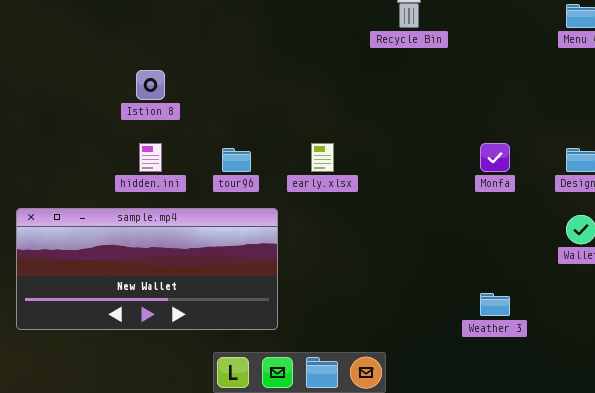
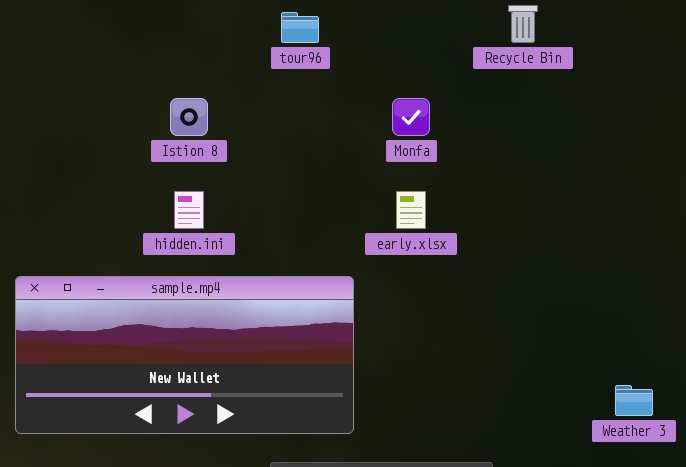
Monfa: [480,143,510,172] -> [392,98,430,136], moved
tour96: [222,148,251,172] -> [281,12,319,43], moved

